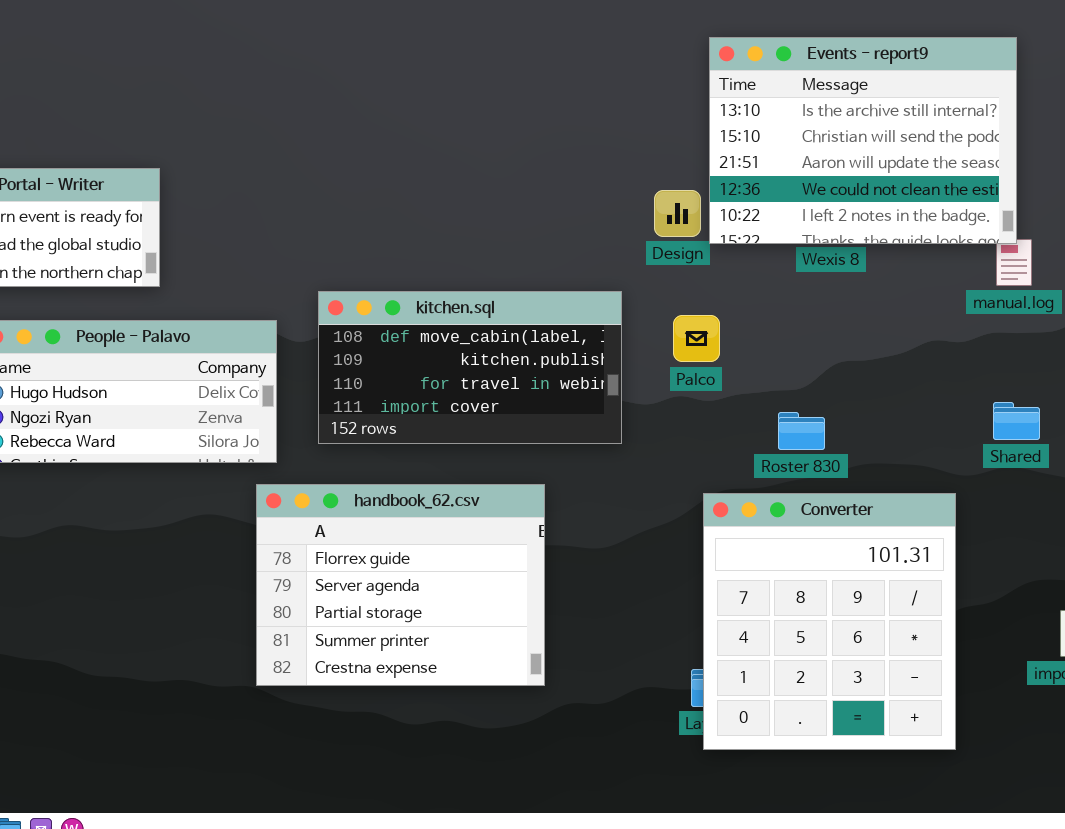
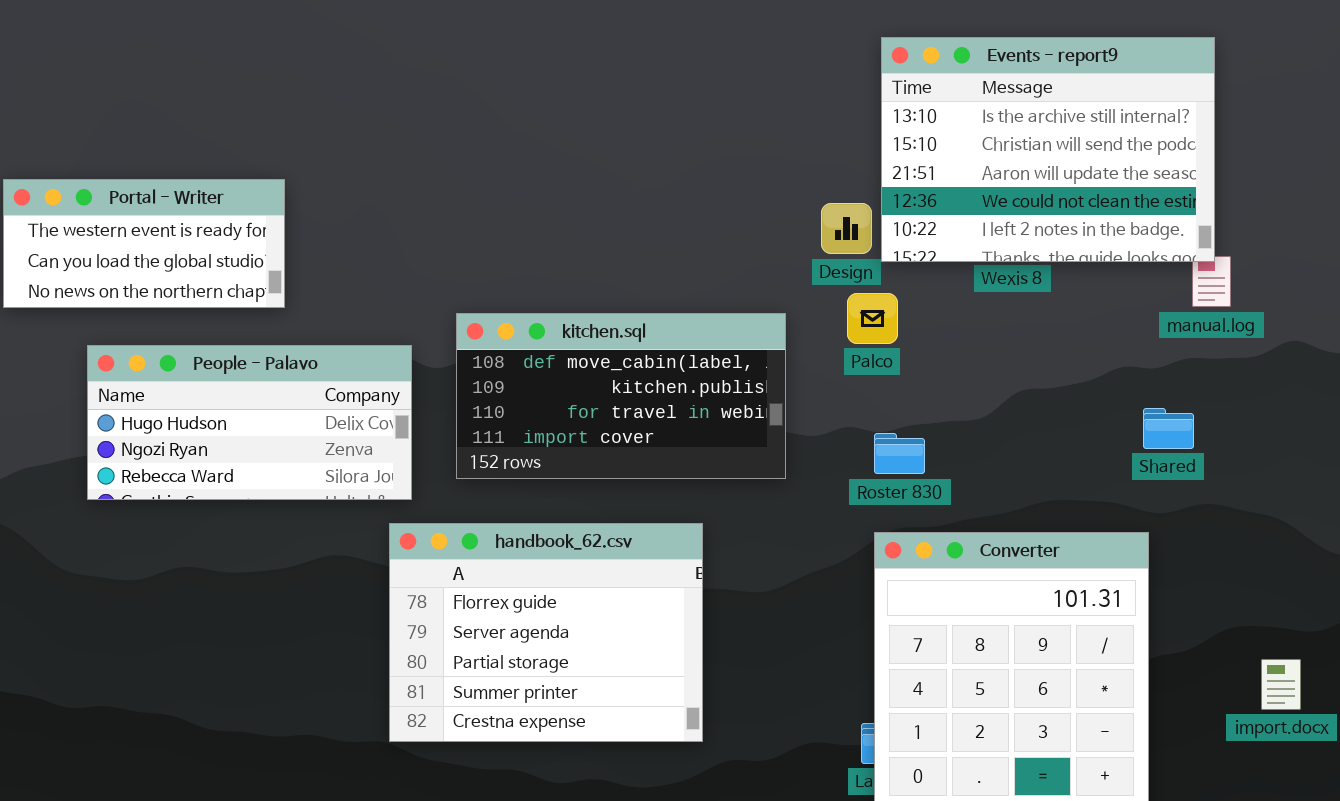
Palco: [673,315,720,362] -> [847,293,898,344], moved
Shared: [993,402,1040,440] -> [1143,408,1194,449], moved
Roster 830: [778,412,825,450] -> [874,433,925,474], moved

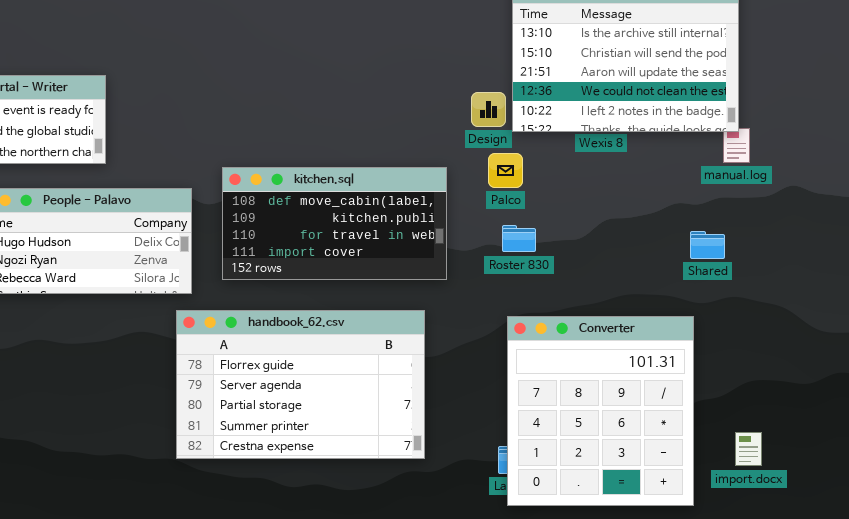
Roster 830: [874,433,925,474] -> [502,225,536,252], moved
handbook_62.csv: [389,523,703,742] -> [176,310,425,459], resized
import.docx: [1261,659,1301,710] -> [735,432,762,466], moved

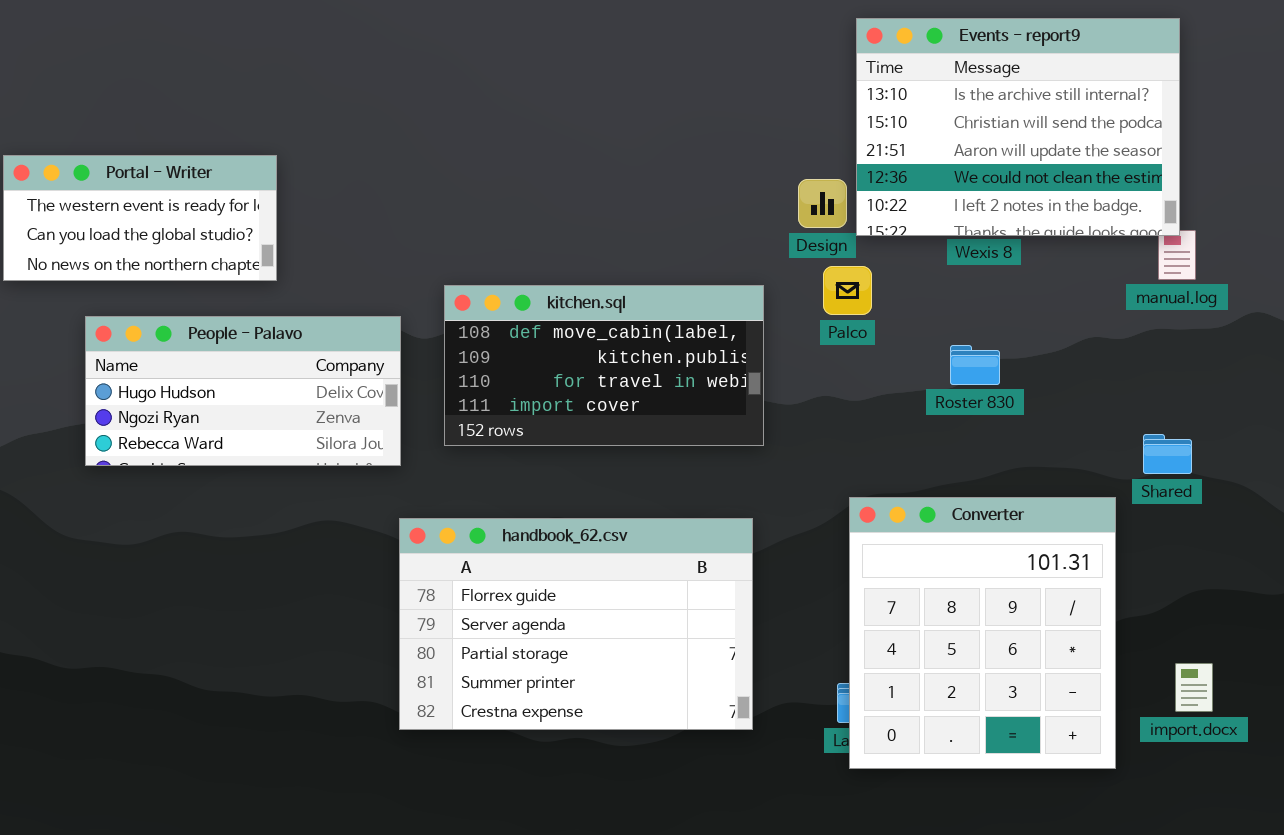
Roster 830: [502,225,536,252] -> [950,345,1000,385], moved
Shared: [690,231,725,259] -> [1143,434,1192,474], moved
handbook_62.csv: [176,310,425,459] -> [399,518,753,730], moved

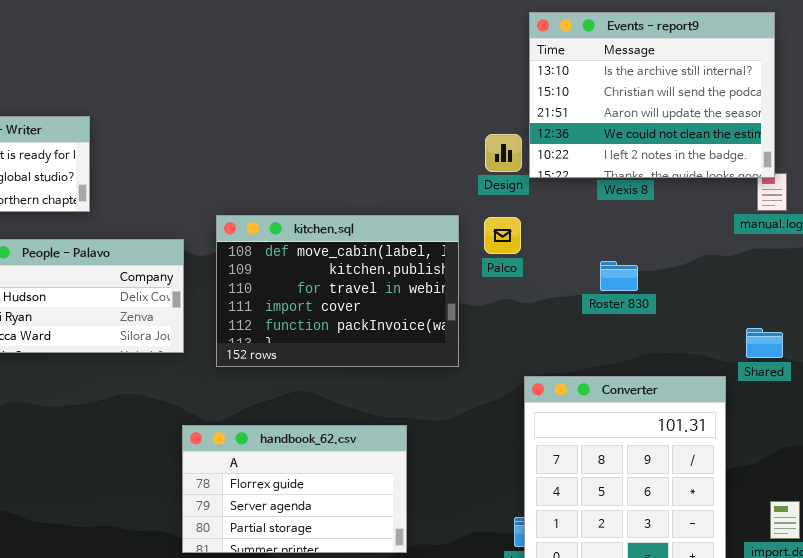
Palco: [823,266,872,315] -> [484,217,521,254], moved
kitchen.sql: [444,285,764,446] -> [216,215,459,367], resized
handbook_62.csv: [399,518,753,730] -> [182,425,407,553], resized

